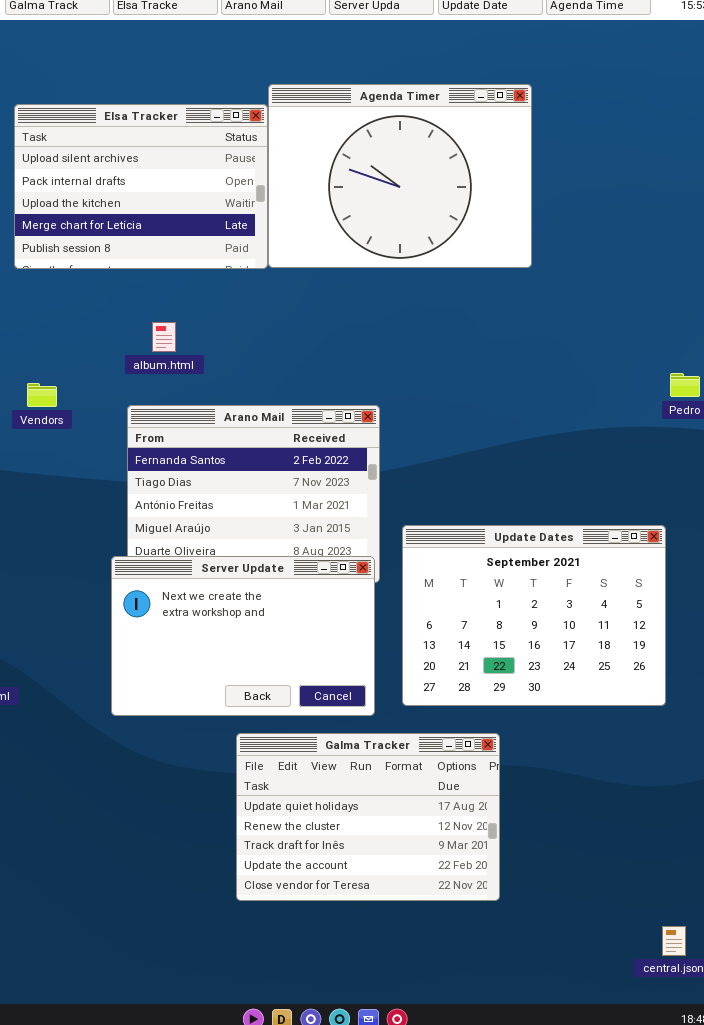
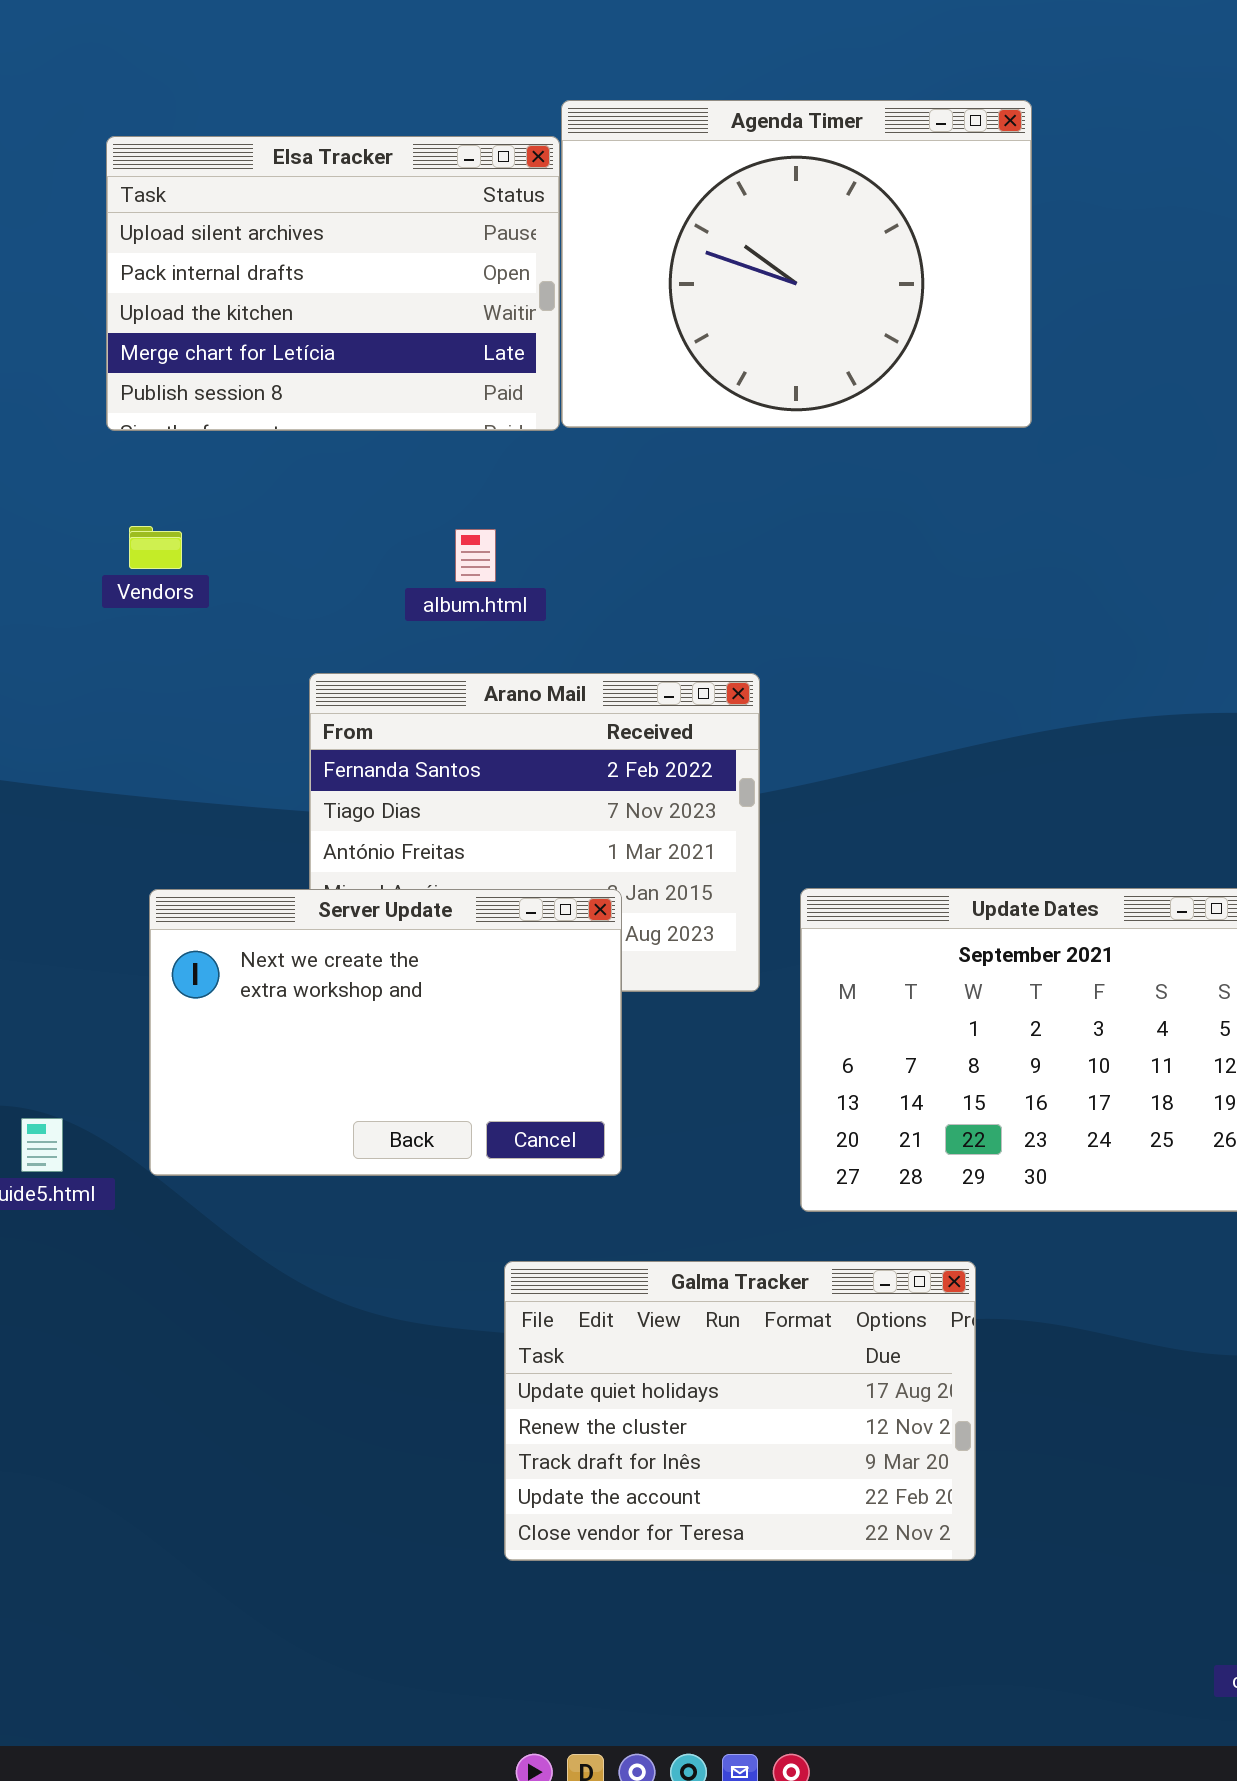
album.html: [152,322,176,352] -> [455,529,496,582], moved
Vendors: [27,383,57,407] -> [129,526,182,569], moved
Server Update: [111,556,375,716] -> [149,889,622,1176], moved

